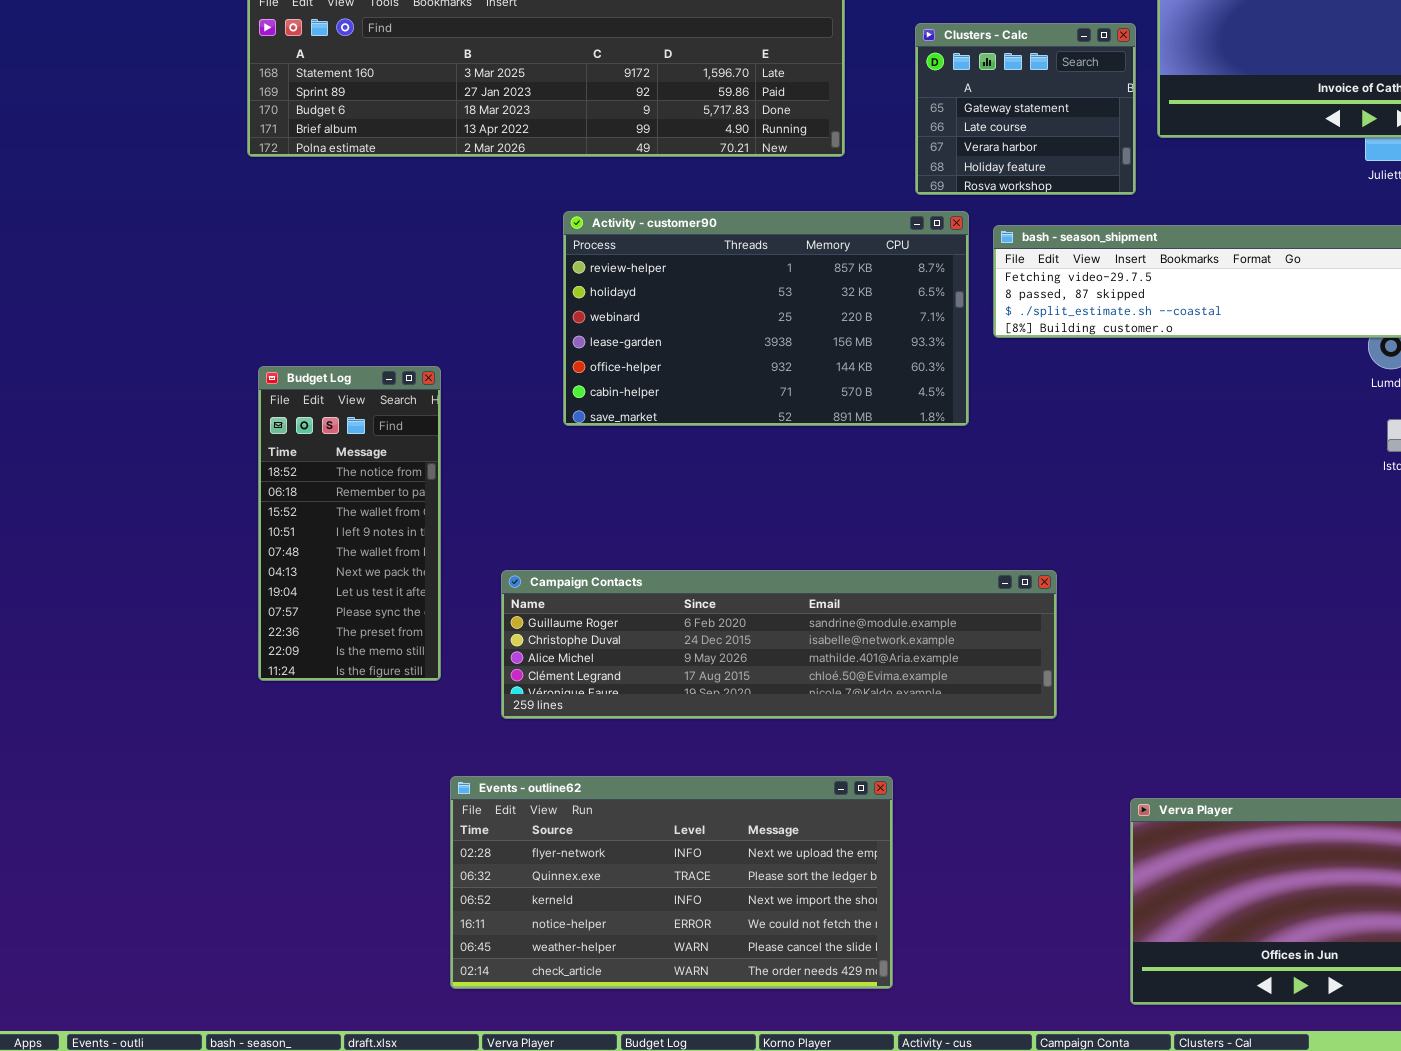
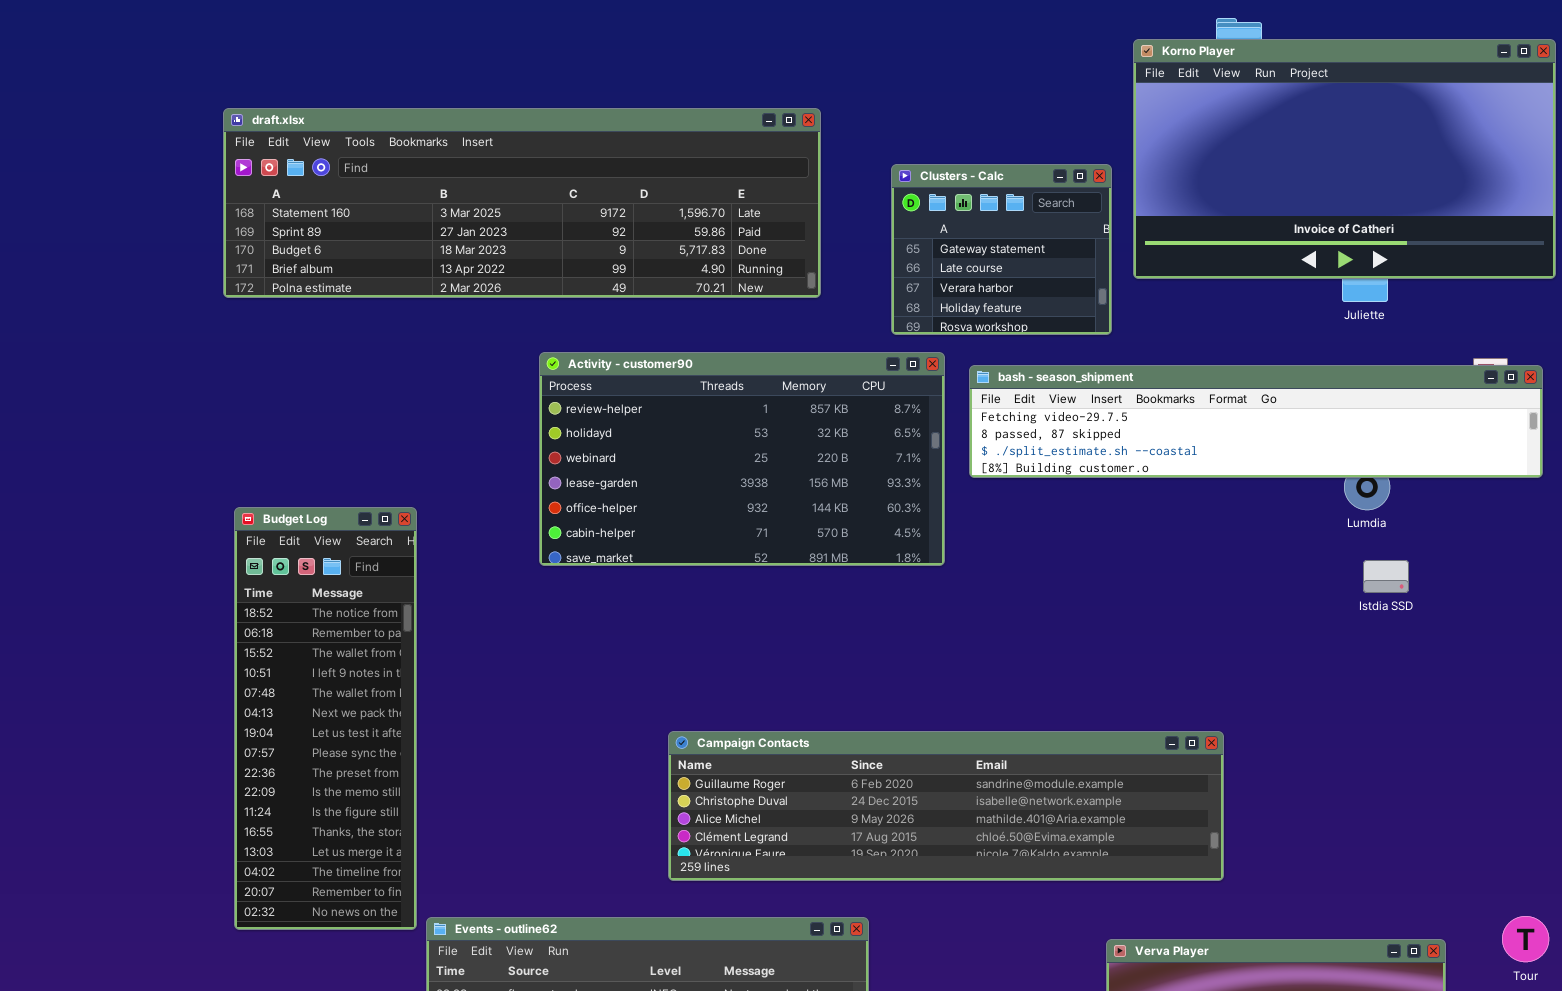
Budget Log: [258,366,441,681] -> [234,507,417,930], resized
Campaign Contacts: [501,570,1057,719] -> [668,731,1224,881], moved

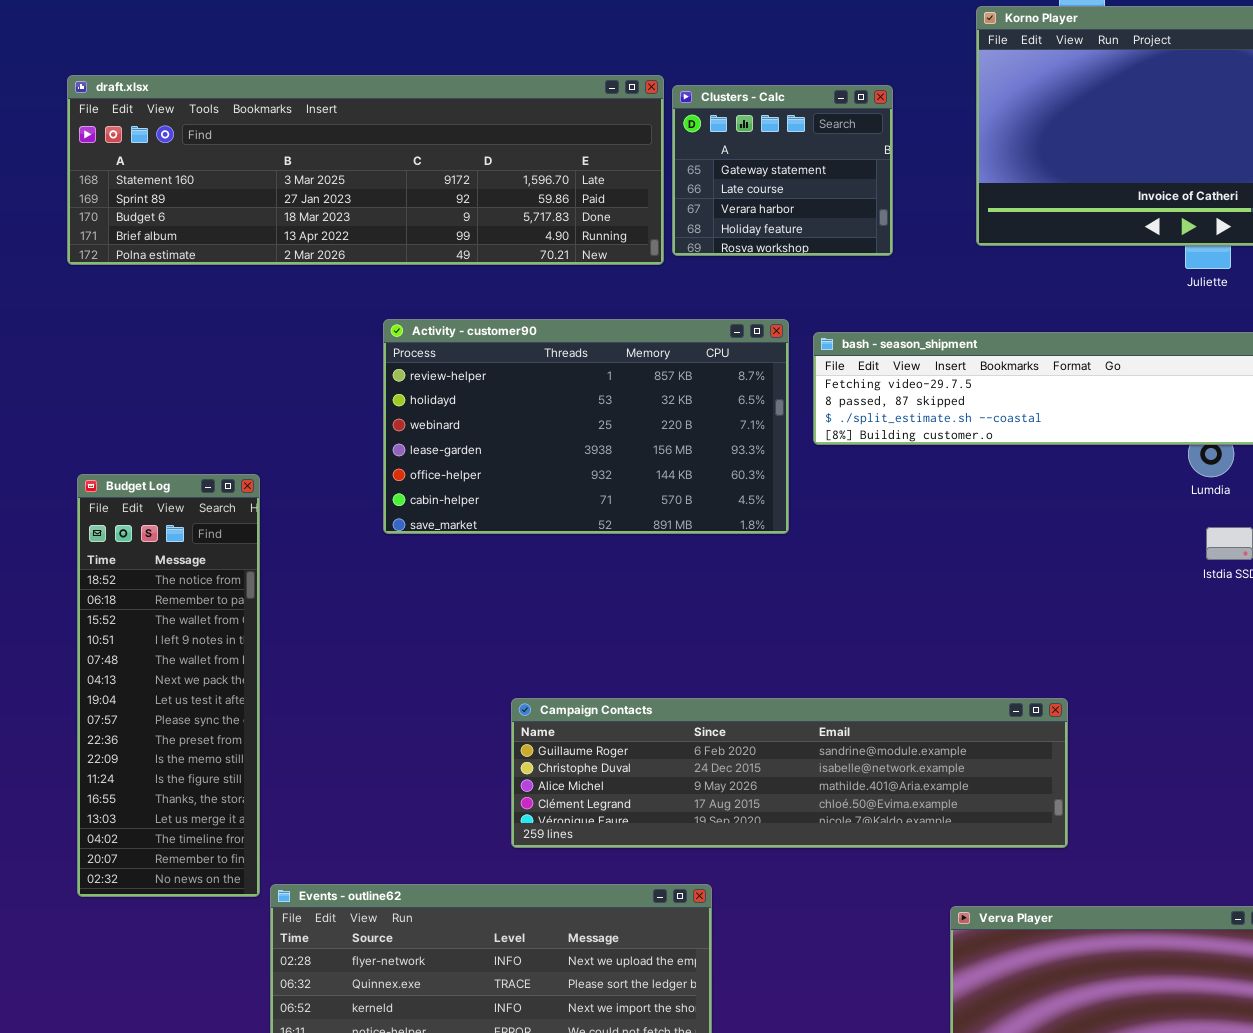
Clusters - Calc: [891,164,1112,335] -> [672,85,893,256], moved

